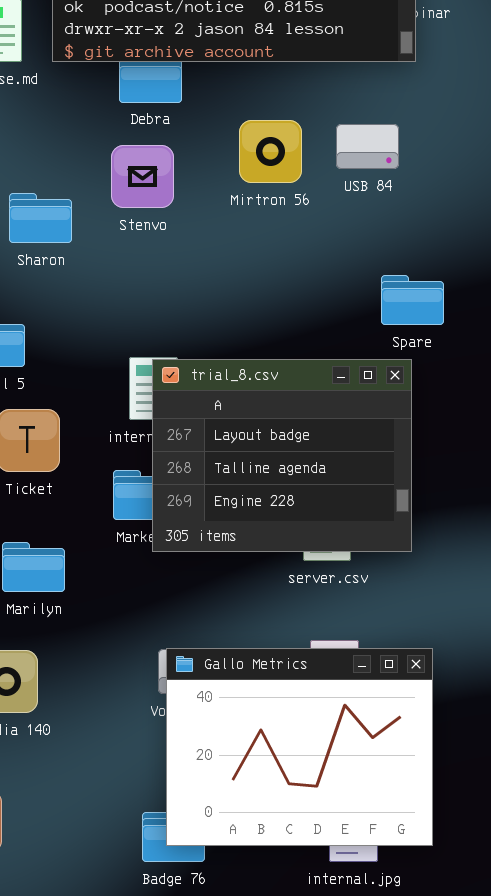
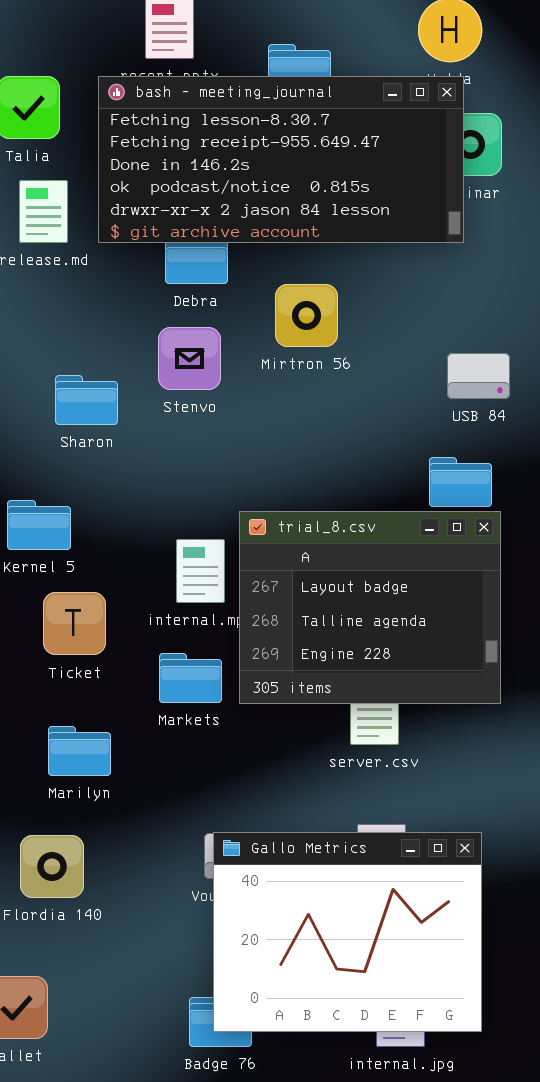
Mirtron 56: [239,120,302,183] -> [275,284,338,347], moved
USB 84: [336,124,399,169] -> [447,353,510,399], moved
trial_8.csv: [152,359,412,552] -> [239,511,501,704], moved

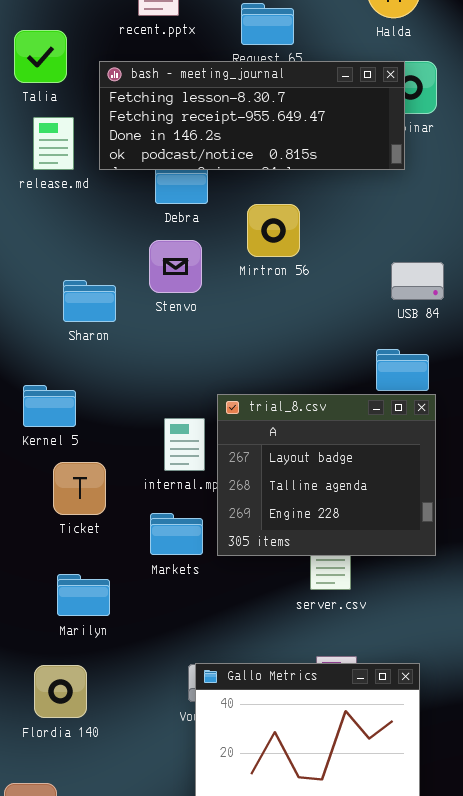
bash - meeting_journal: [98,76,464,243] -> [99,61,405,170], resized

